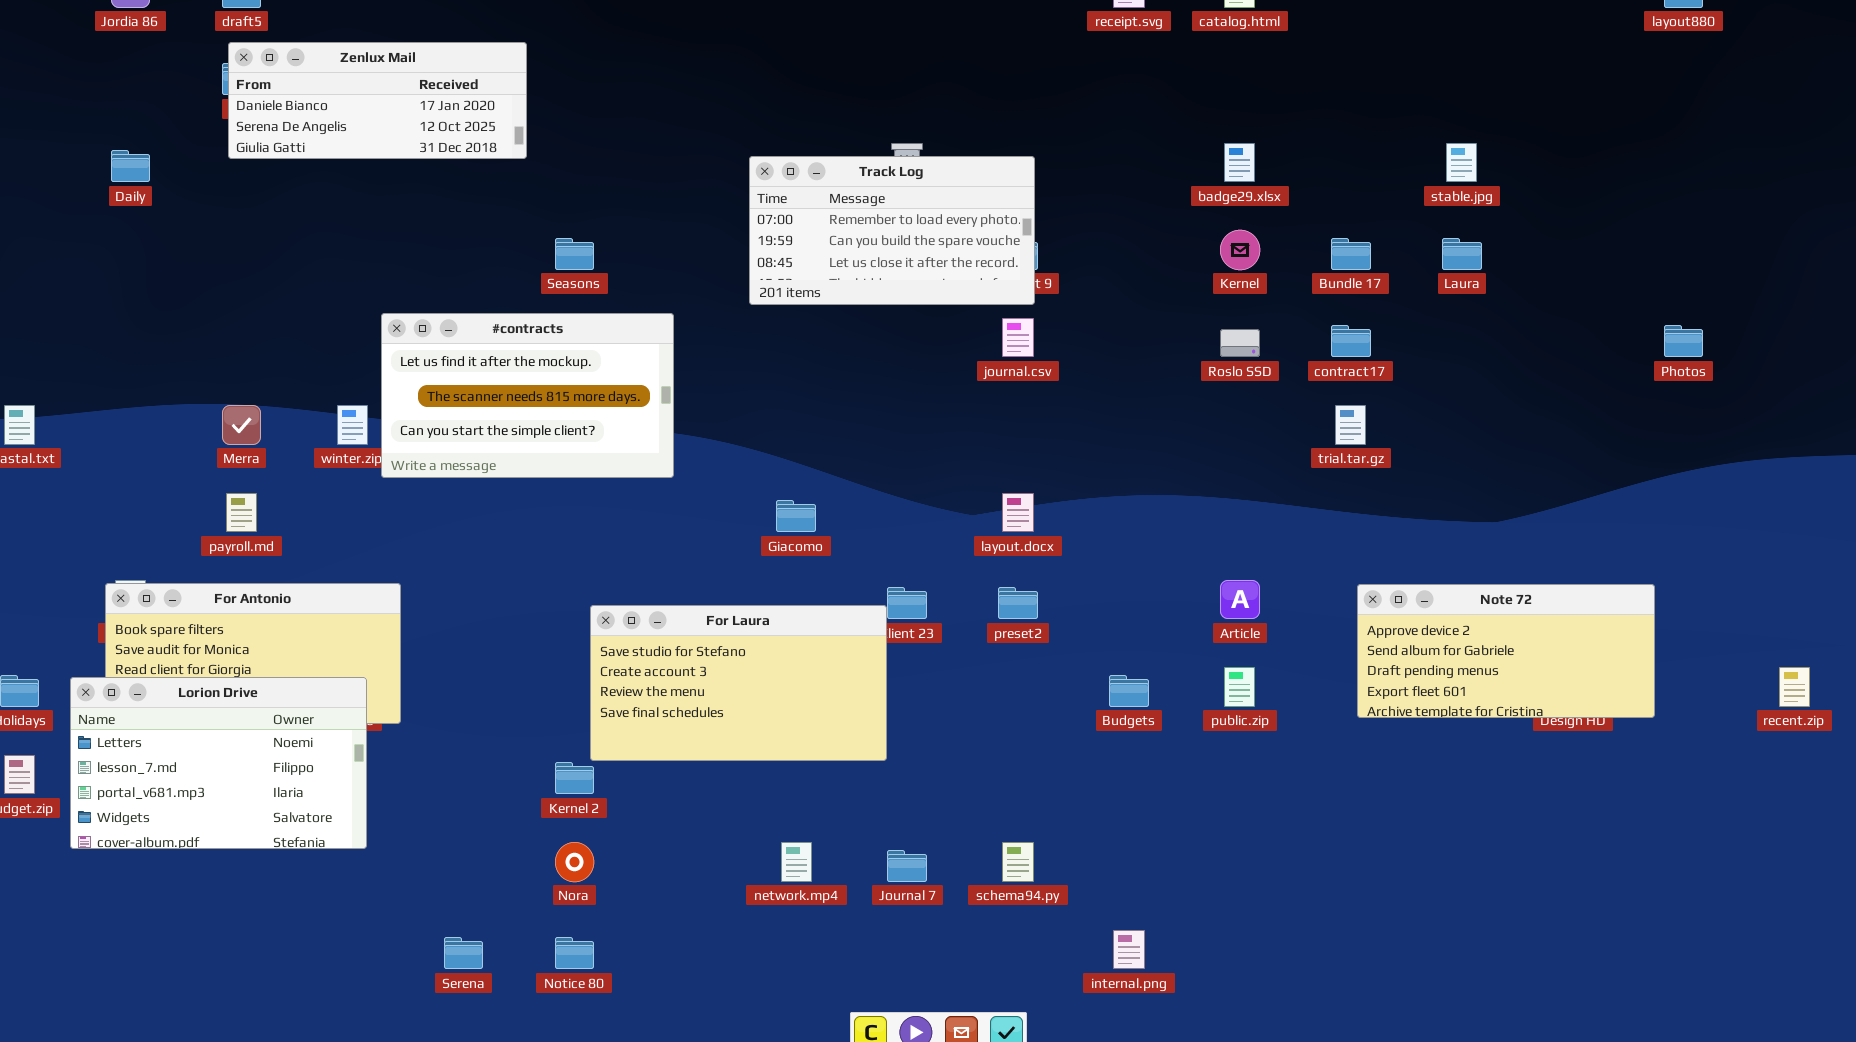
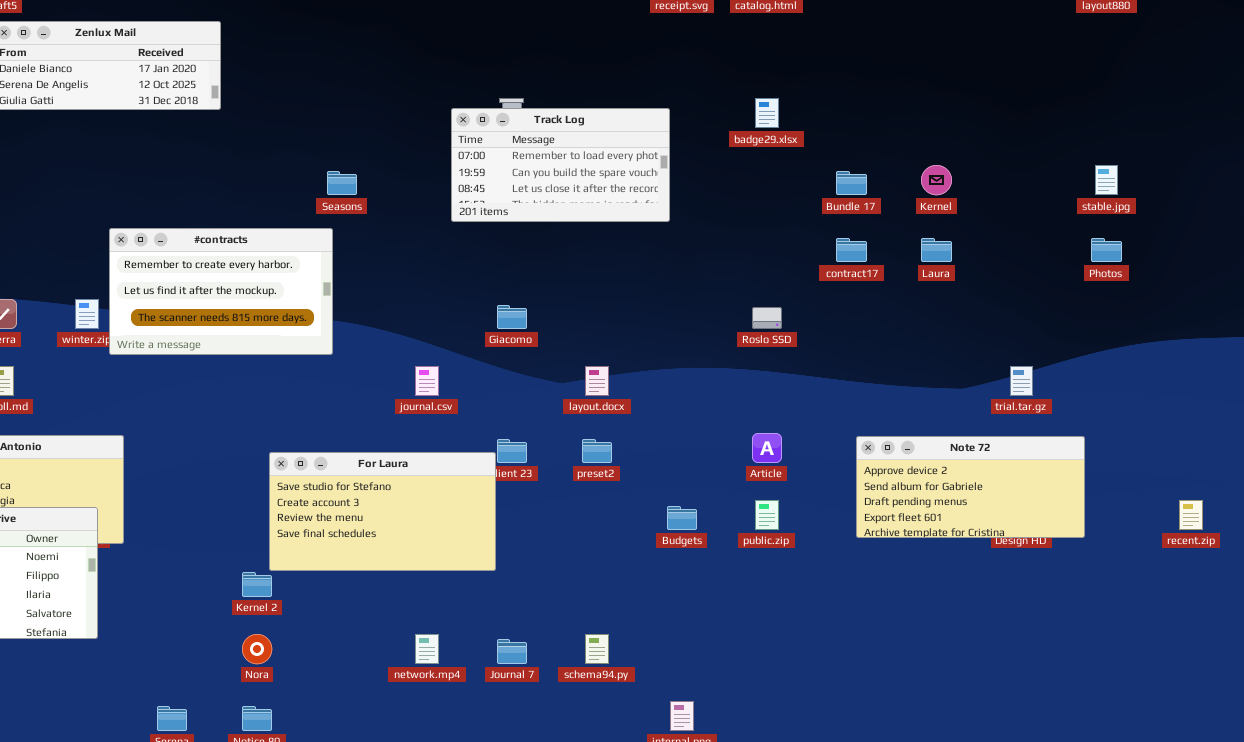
stable.jpg: [1446,143,1477,182] -> [1095,165,1118,195], moved
Track Log: [749,156,1035,305] -> [451,108,670,222], moved
Kernel: [1220,230,1260,270] -> [921,165,952,195], moved
Seasons: [555,238,594,270] -> [327,171,357,195], moved
Laura: [1442,238,1482,270] -> [921,238,952,262], moved
#contracts: [381,313,674,478] -> [109,228,333,355], scrolled up 1 row
journal.csv: [1002,318,1034,357] -> [415,366,439,396], moved
Roslo SSD: [1220,329,1260,357] -> [752,307,782,329], moved
trial.tar.gz: [1335,405,1366,445] -> [1010,366,1033,396], moved
Giacomo: [776,500,816,532] -> [497,305,527,329], moved

